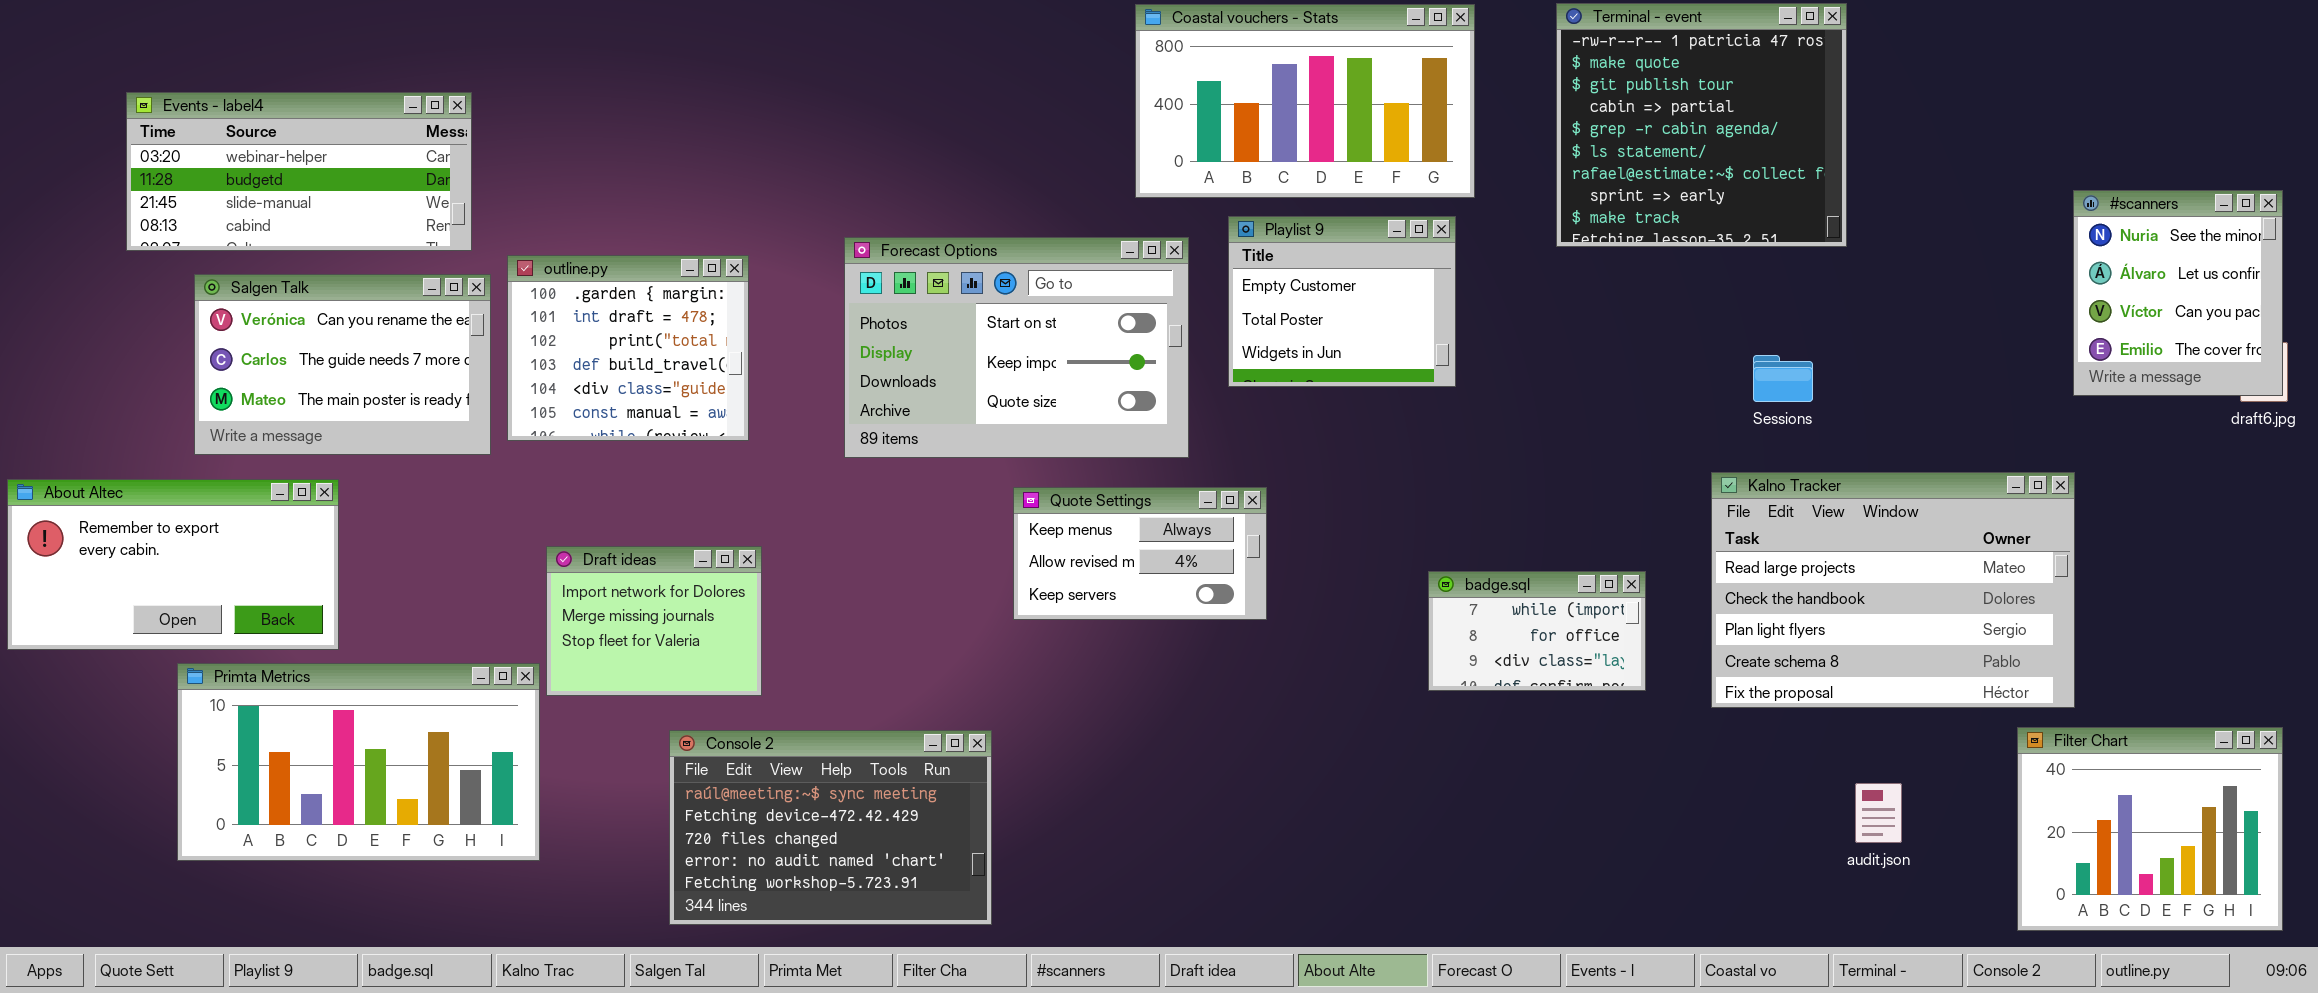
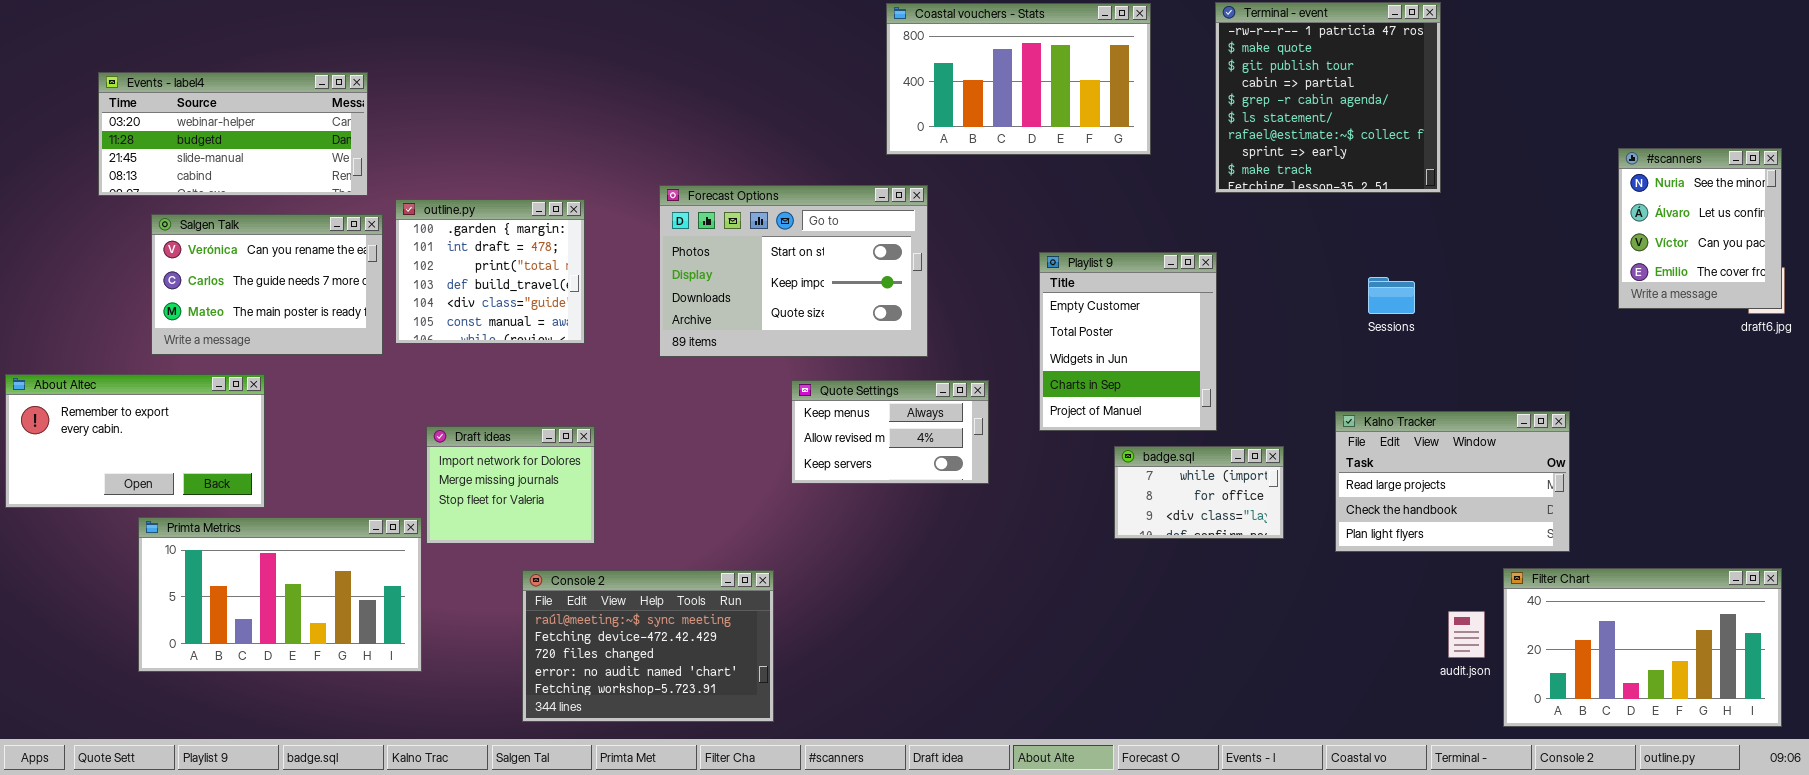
Playlist 9: [1228,216,1456,387] -> [1039,252,1217,431], moved, resized
Kalno Tracker: [1711,472,2075,708] -> [1335,411,1570,552], resized
Filter Chart: [2017,727,2283,931] -> [1503,568,1782,727], resized

